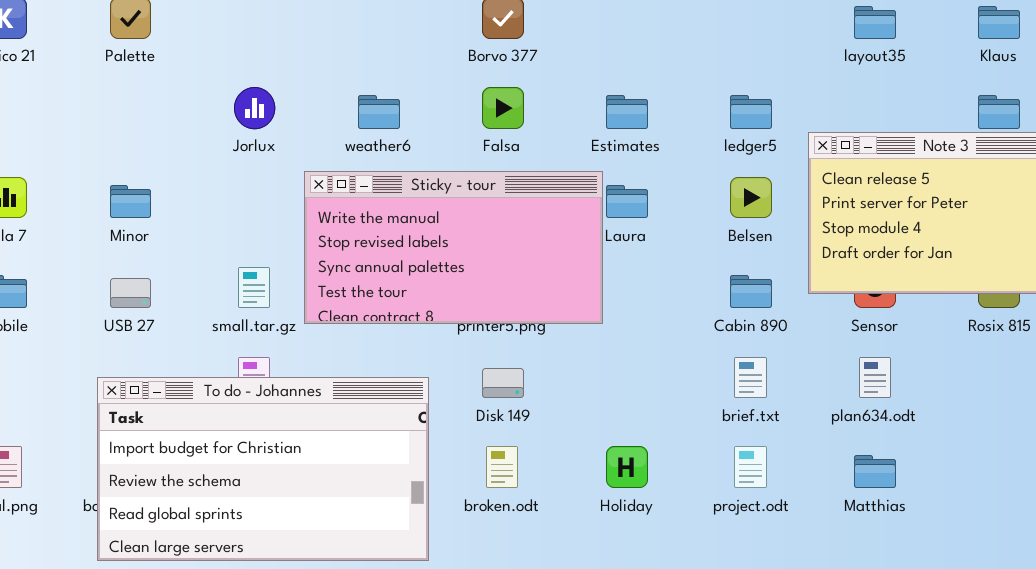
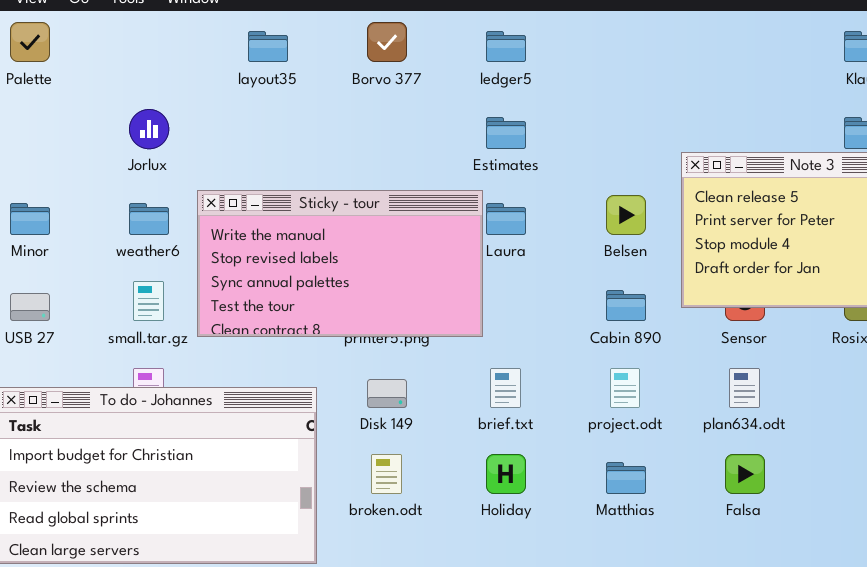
layout35: [854,6,896,39] -> [248,31,288,62], moved
Falsa: [482,87,524,129] -> [725,454,765,494], moved
weather6: [358,95,400,129] -> [129,203,169,235], moved
ledger5: [730,95,772,129] -> [486,31,526,62], moved
brief.txt: [734,357,767,398] -> [490,368,521,408], moved
project.odt: [734,446,767,488] -> [610,368,640,408], moved
Matthias: [854,455,896,488] -> [606,462,646,494], moved

